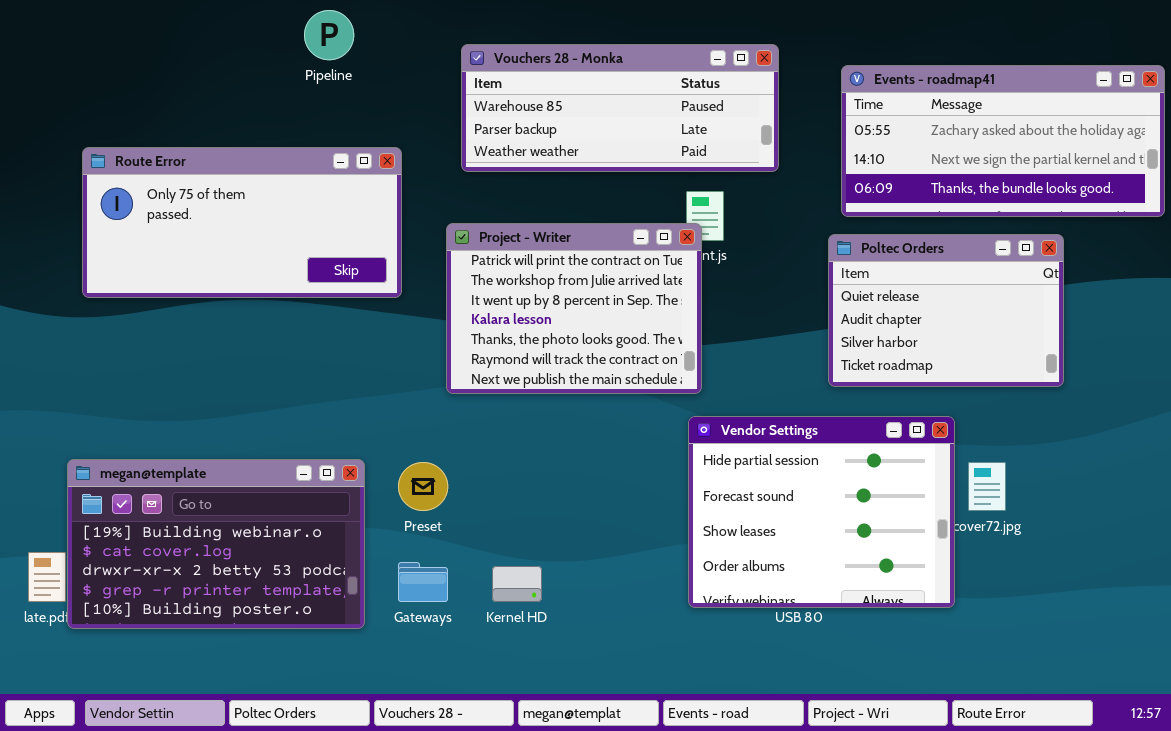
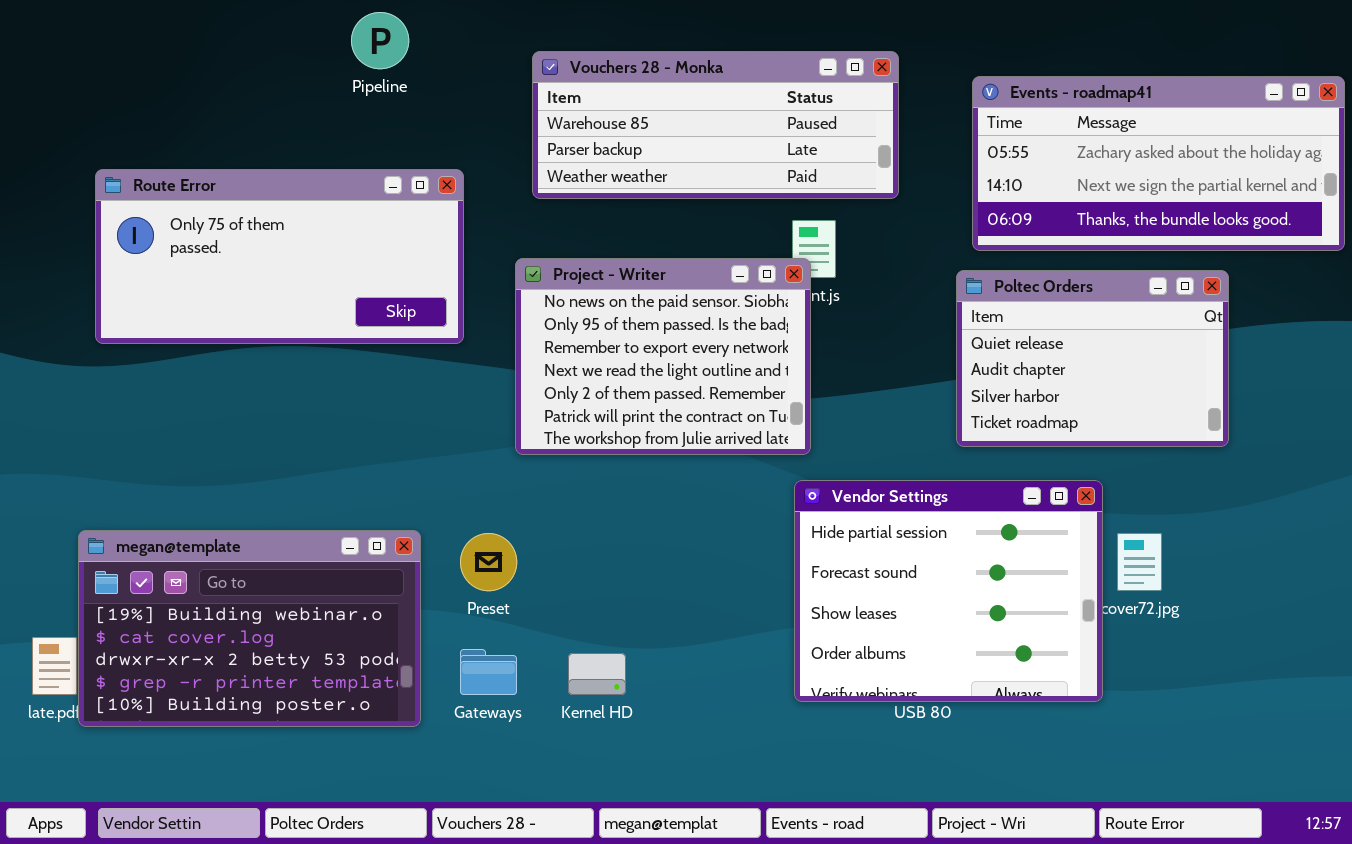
Project - Writer: [446,223,702,394] -> [515,258,811,455], scrolled up 5 rows

